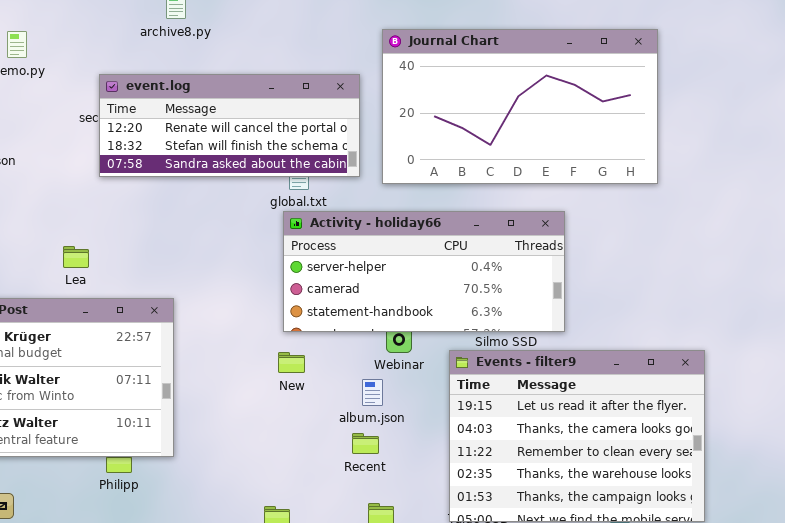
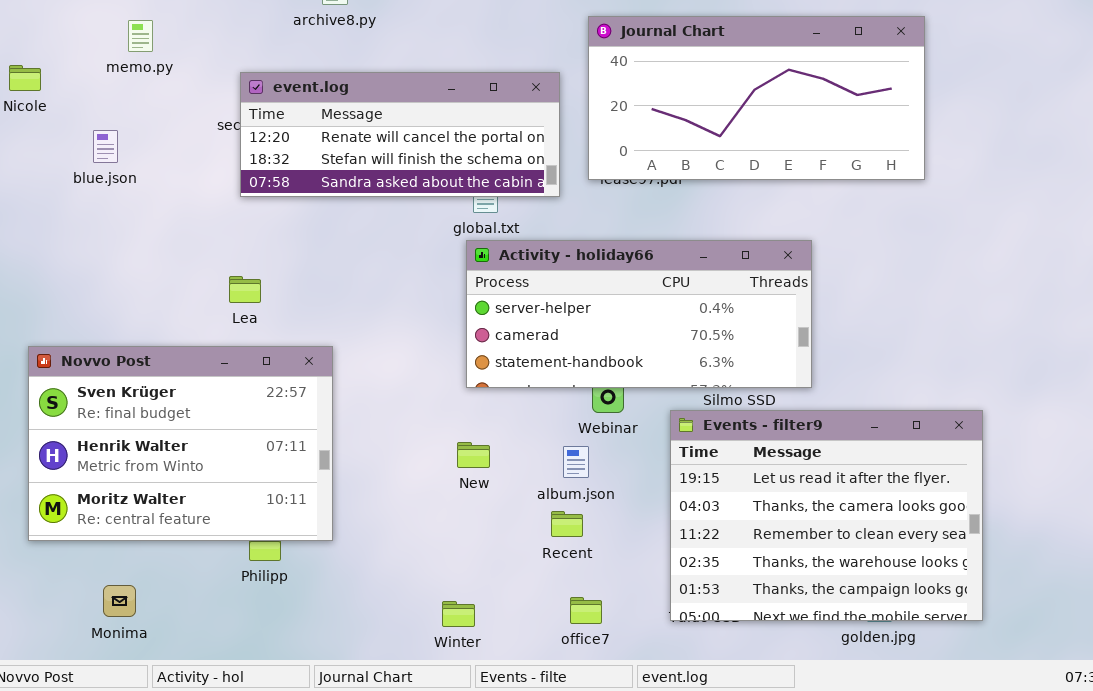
Journal Chart: [382,29,658,184] -> [588,16,925,180], resized
Lea: [63,246,89,268] -> [229,276,261,303], moved
New: [278,352,305,373] -> [457,442,490,468], moved

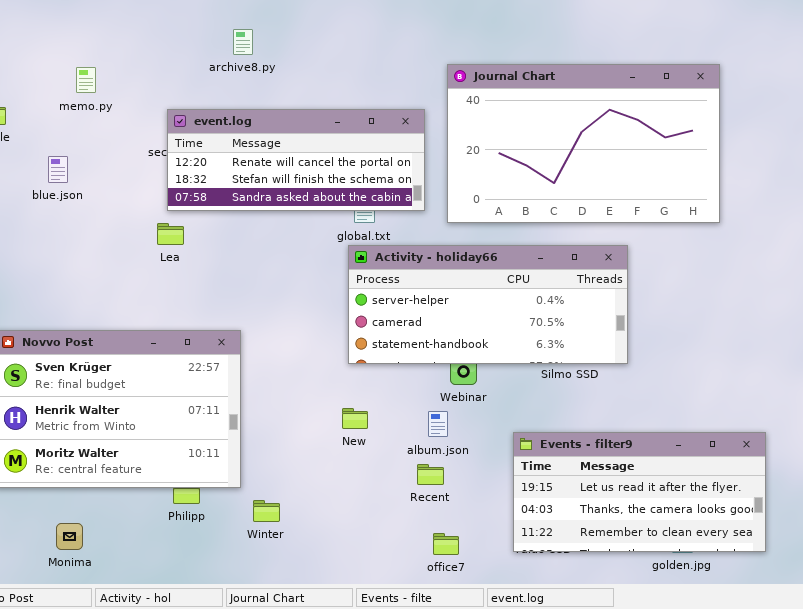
Journal Chart: [588,16,925,180] -> [447,64,720,223], resized
Lea: [229,276,261,303] -> [157,223,184,245], moved
Events - filter9: [670,410,983,621] -> [513,432,766,552], resized
Winter: [442,601,475,627] -> [253,500,280,522], moved

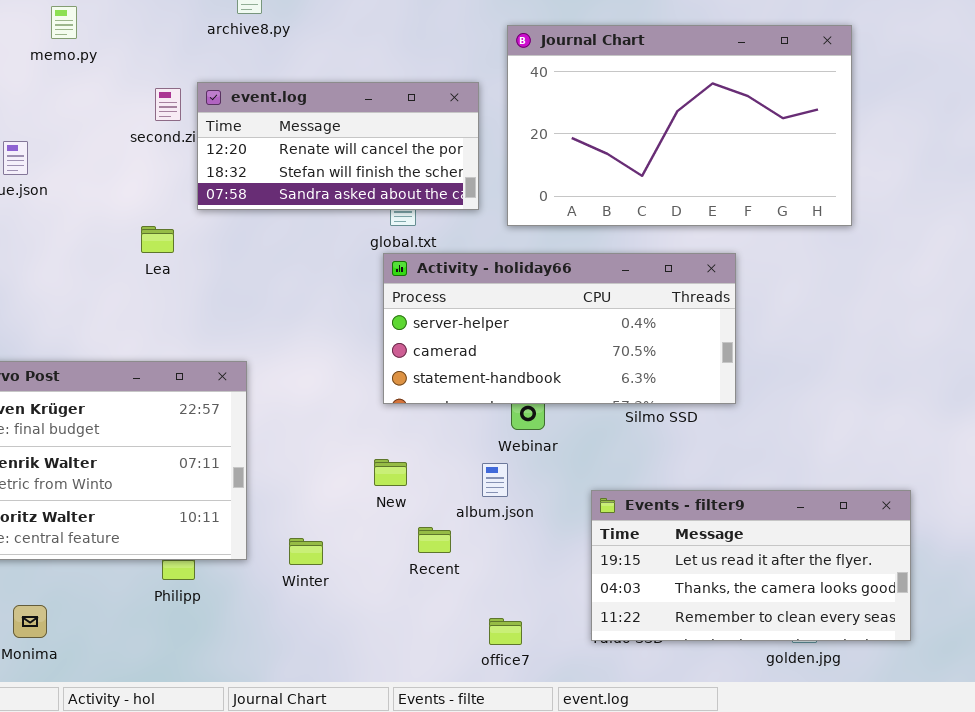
memo.py: [76,67,96,93] -> [51,6,77,39], moved
event.log: [167,109,425,211] -> [197,82,479,210], resized
Recent: [417,464,444,485] -> [418,527,451,553], moved
Winter: [253,500,280,522] -> [289,538,323,565], moved

